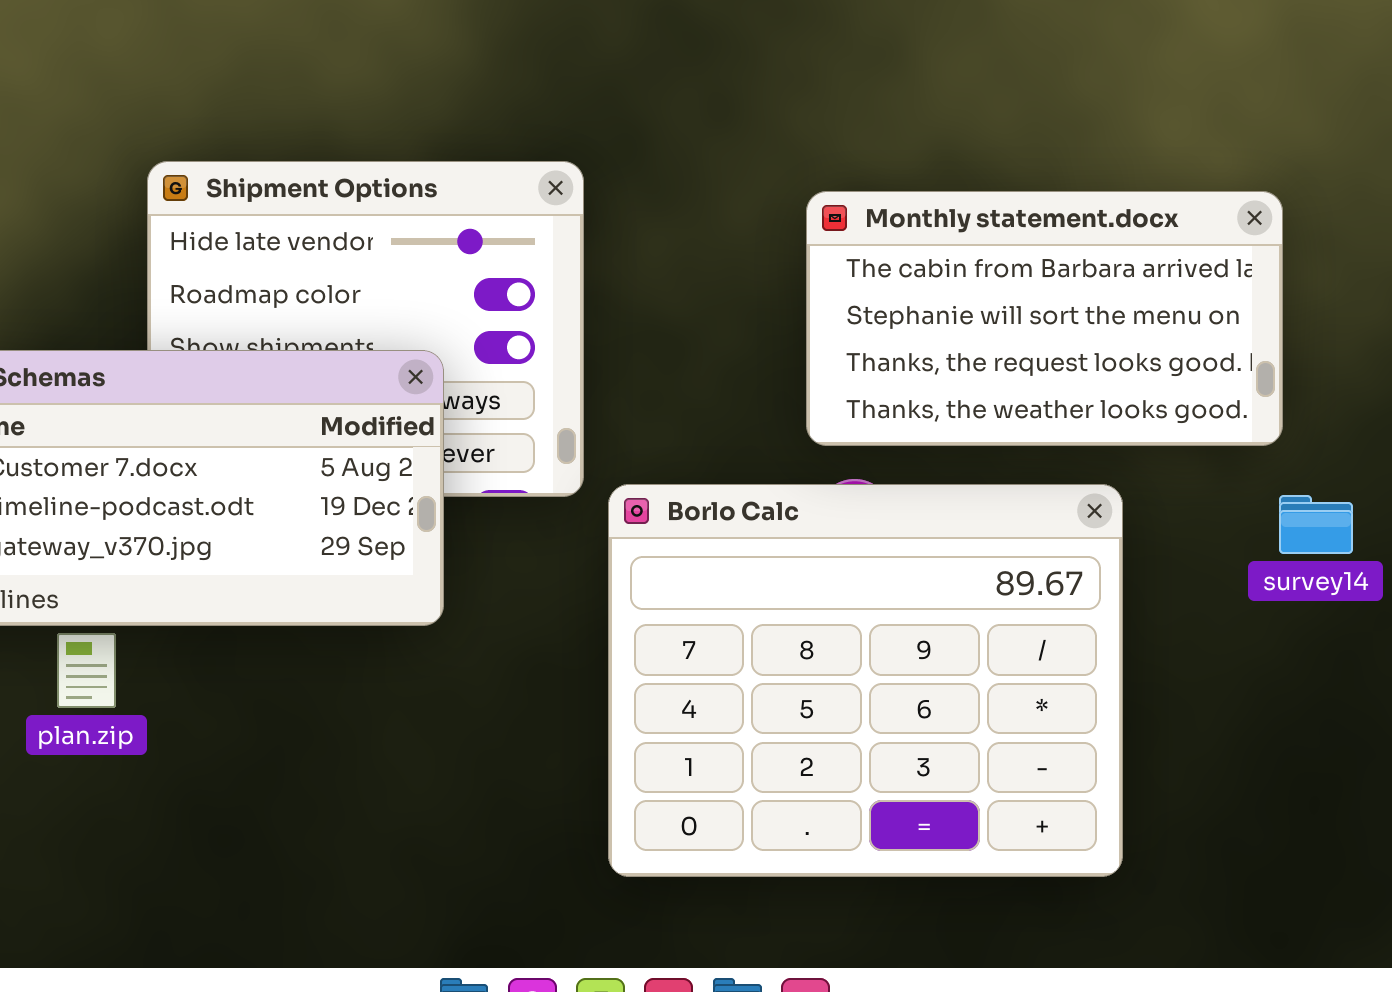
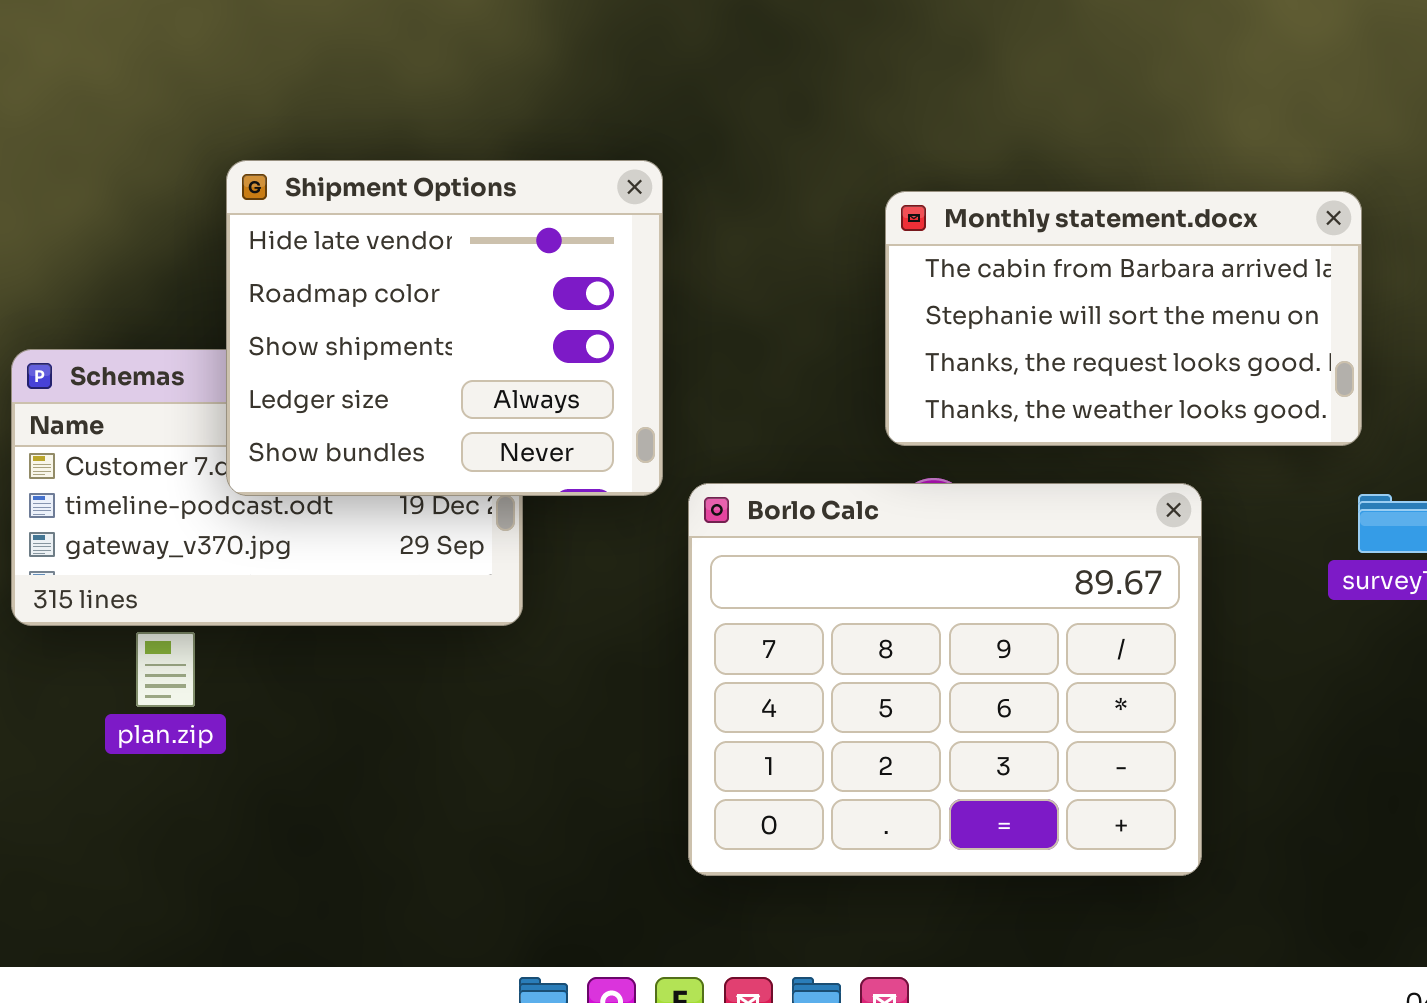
Shipment Options: [147,161,584,497] -> [226,160,663,496], raised

